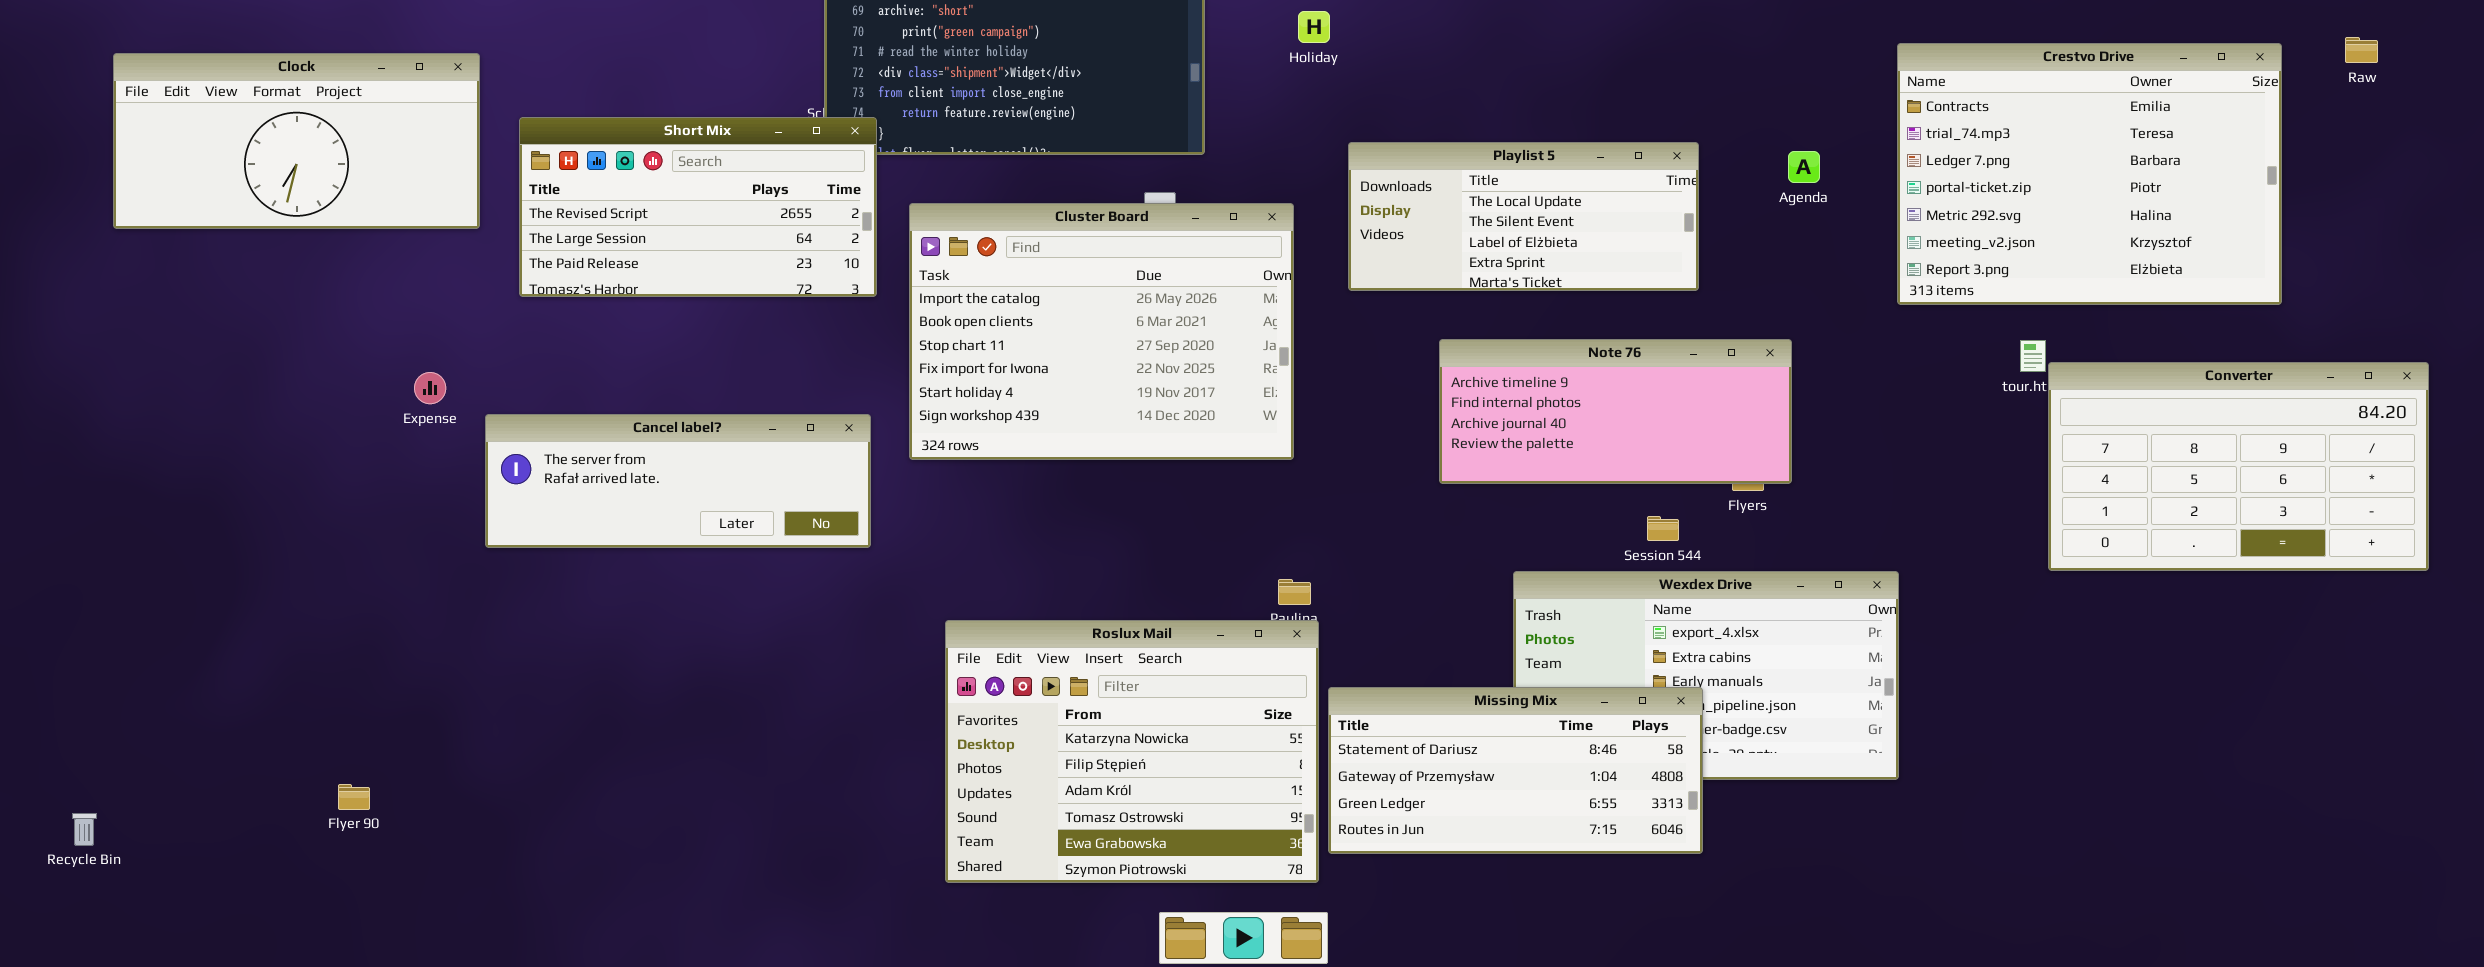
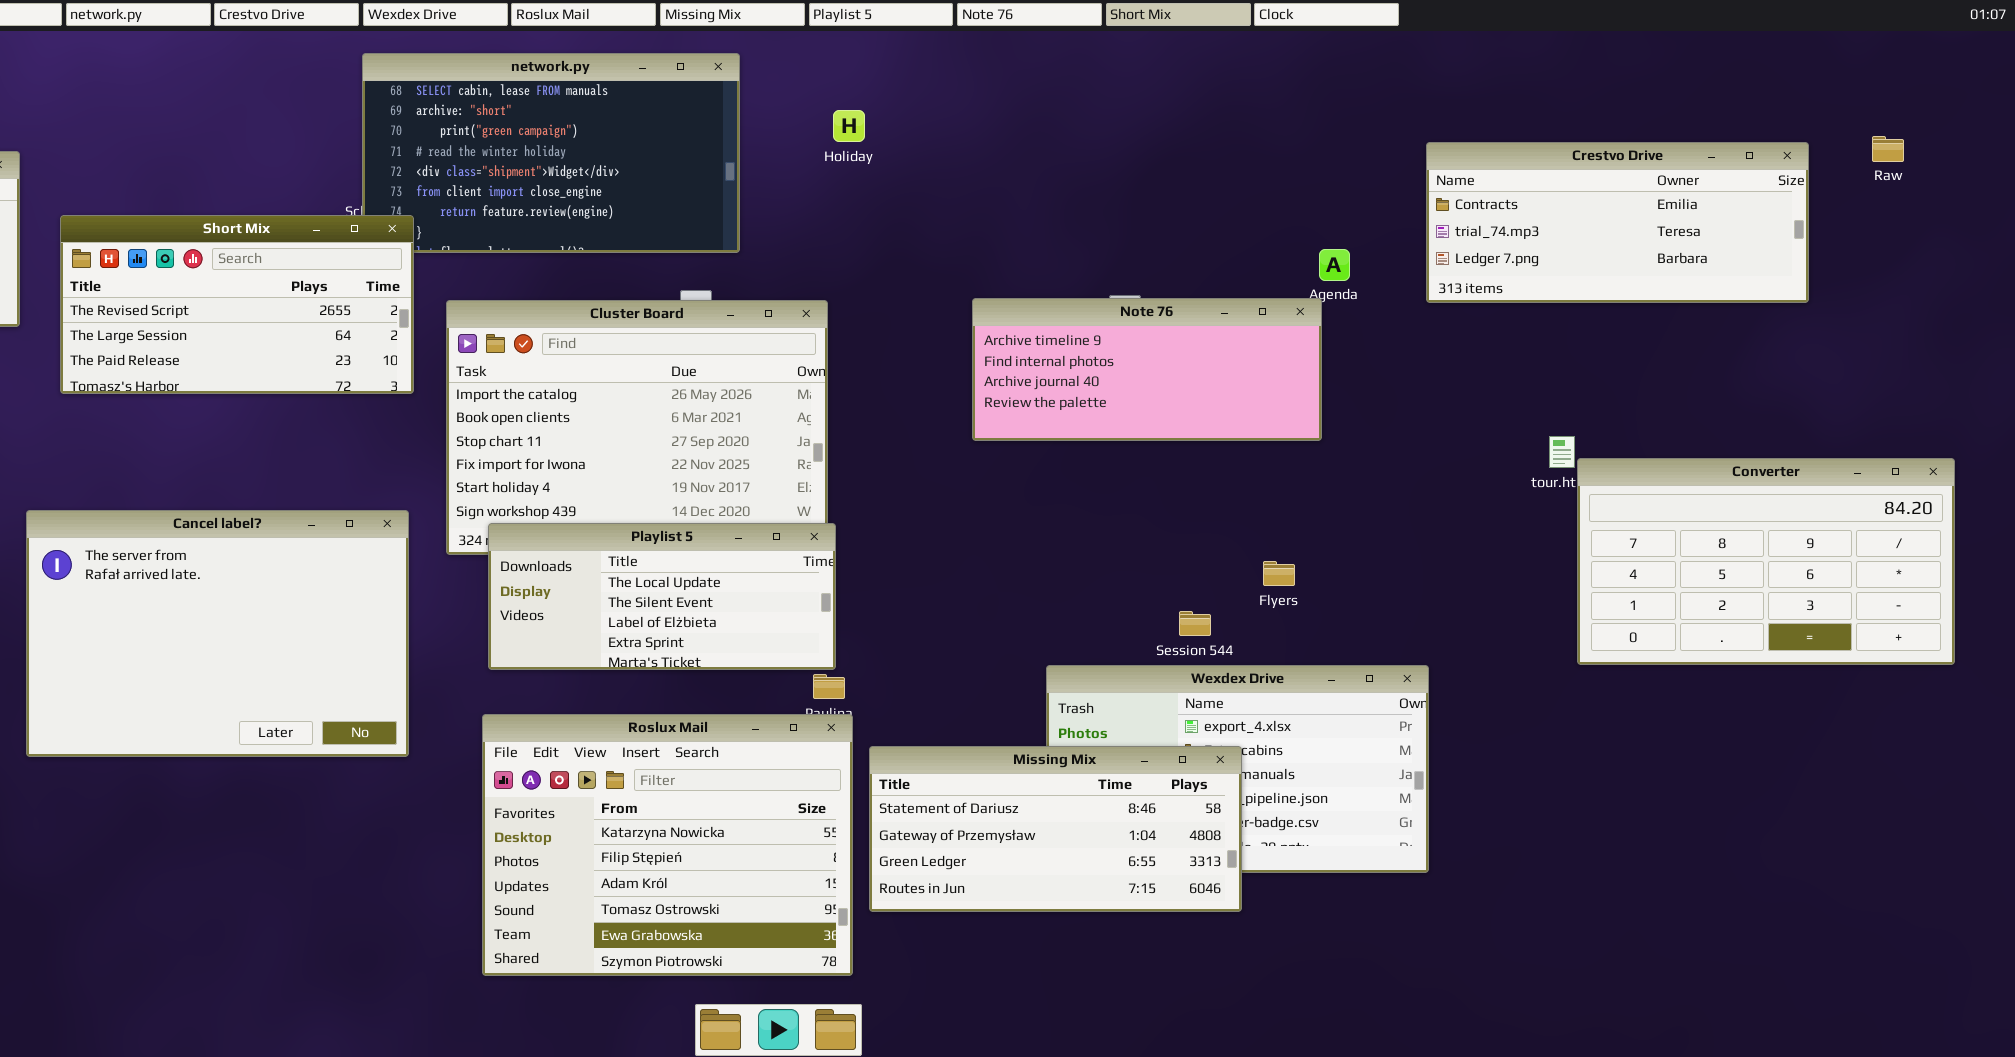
Crestvo Drive: [1897,43,2282,305] -> [1426,142,1809,303], resized
Playlist 5: [1348,142,1699,291] -> [488,523,836,670], moved
Note 76: [1439,339,1792,484] -> [972,298,1322,441], moved
Cancel label?: [485,414,871,548] -> [26,510,409,757], resized
Missing Mix: [1328,687,1703,854] -> [869,746,1242,912], moved

